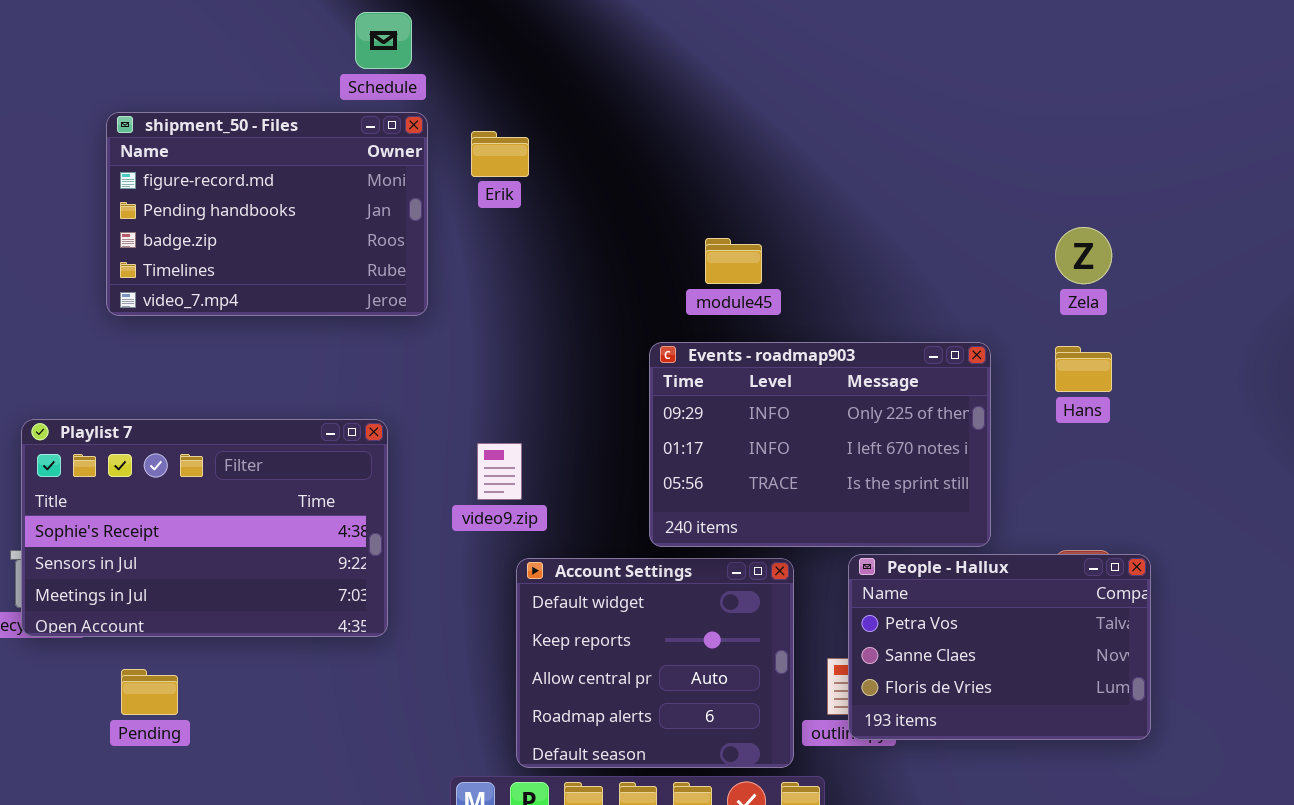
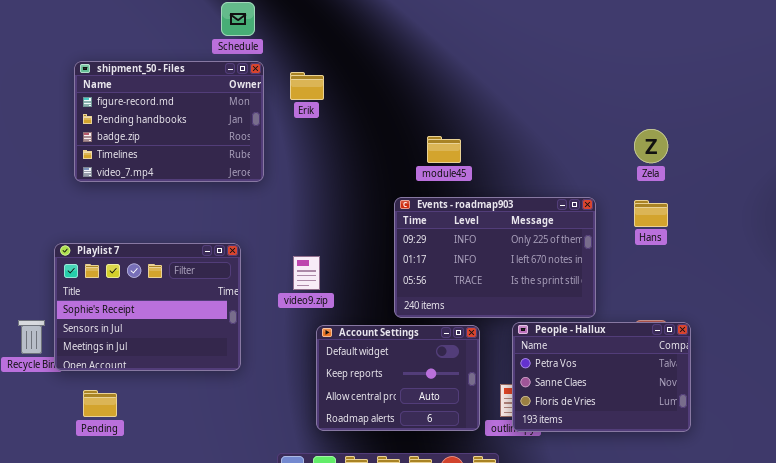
Playlist 7: [21,419,388,637] -> [54,243,241,371], resized
Account Settings: [516,558,794,768] -> [316,325,480,431], resized

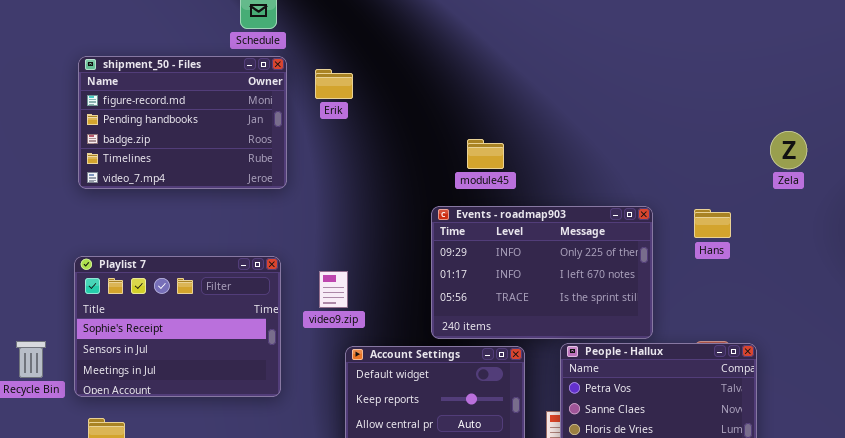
Zela: [634,129,668,163] -> [770,131,807,169], moved
Playlist 7: [54,243,241,371] -> [74,256,281,397], moved

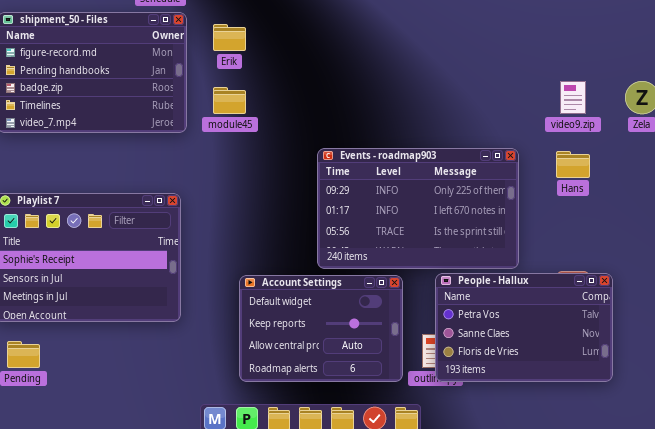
module45: [467,139,504,169] -> [213,87,246,114], moved
video9.zip: [319,271,348,308] -> [560,81,586,114], moved

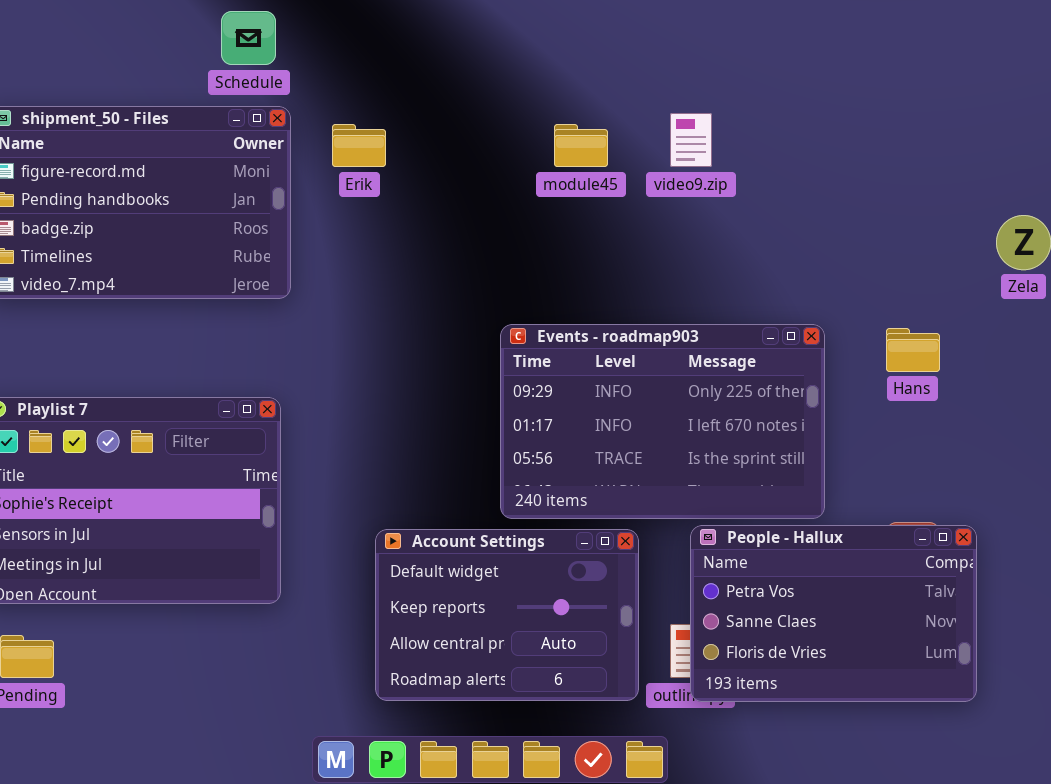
video9.zip: [560,81,586,114] -> [670,113,712,167], moved
module45: [213,87,246,114] -> [554,124,608,167], moved

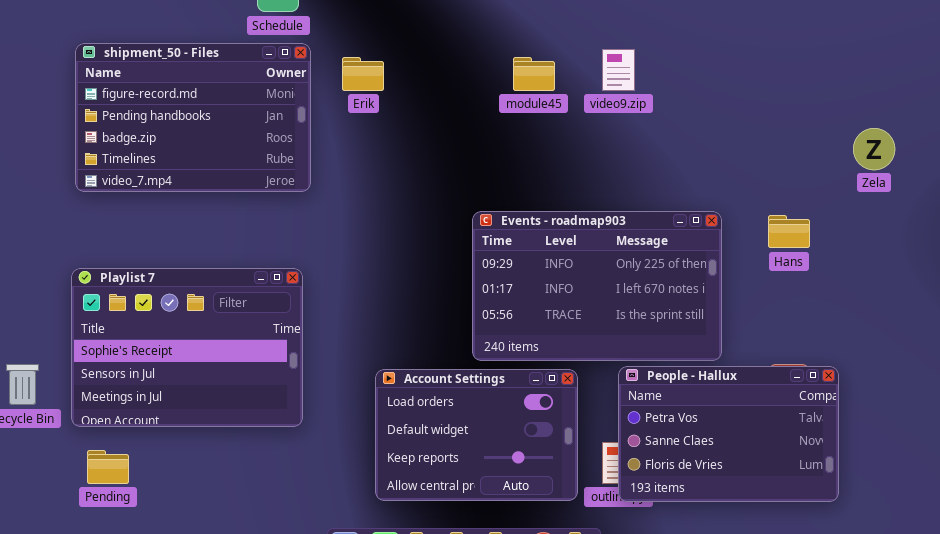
Account Settings: [375,529,639,701] -> [375,369,578,501], scrolled up 1 row

